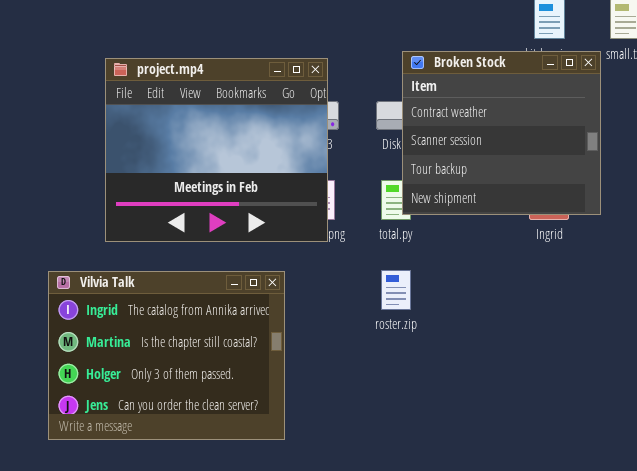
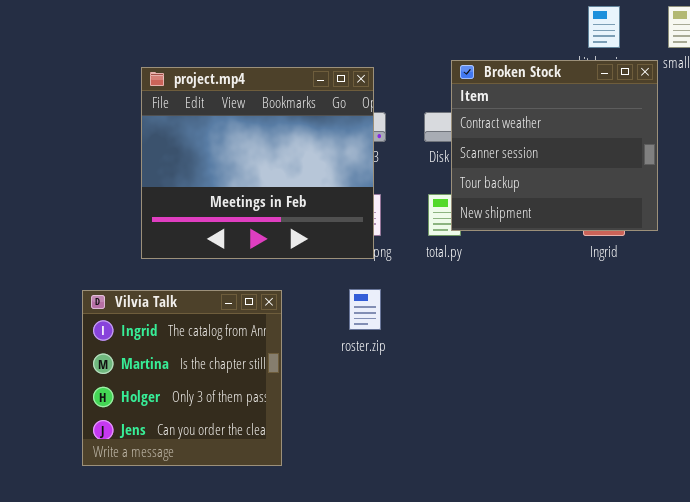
roster.zip: [381,270,411,310] -> [349,289,381,330], moved
Vilvia Talk: [48,271,285,440] -> [82,290,282,466], resized

